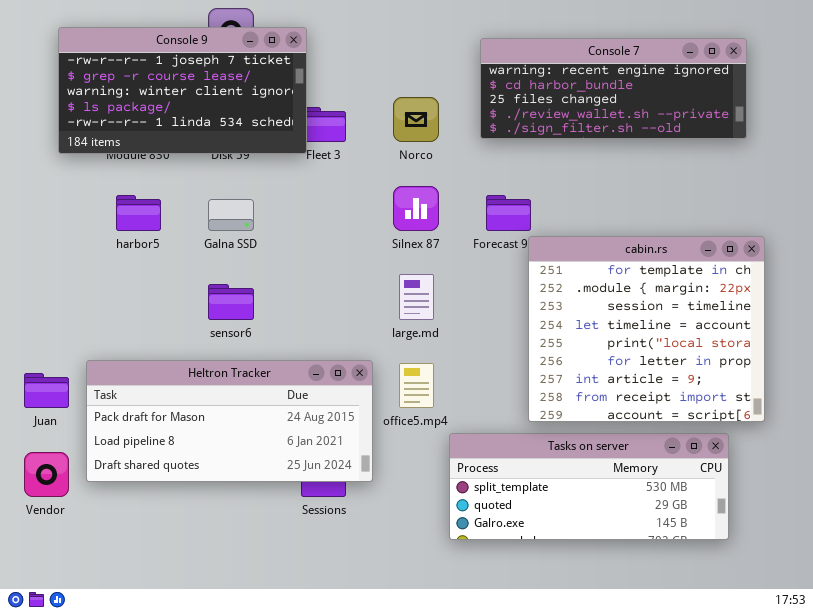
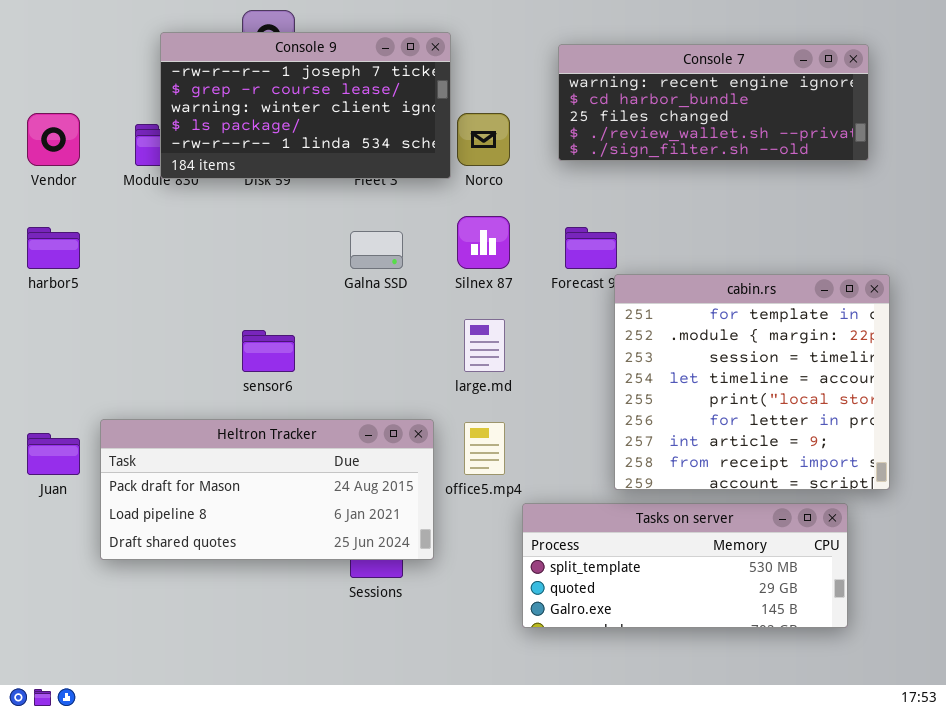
Console 9: [58,27,307,154] -> [160,32,451,179], moved
harbor5: [116,195,161,231] -> [27,227,80,269], moved
Galna SSD: [208,199,254,231] -> [350,231,403,269], moved
Vendor: [24,452,69,497] -> [27,113,80,166], moved

